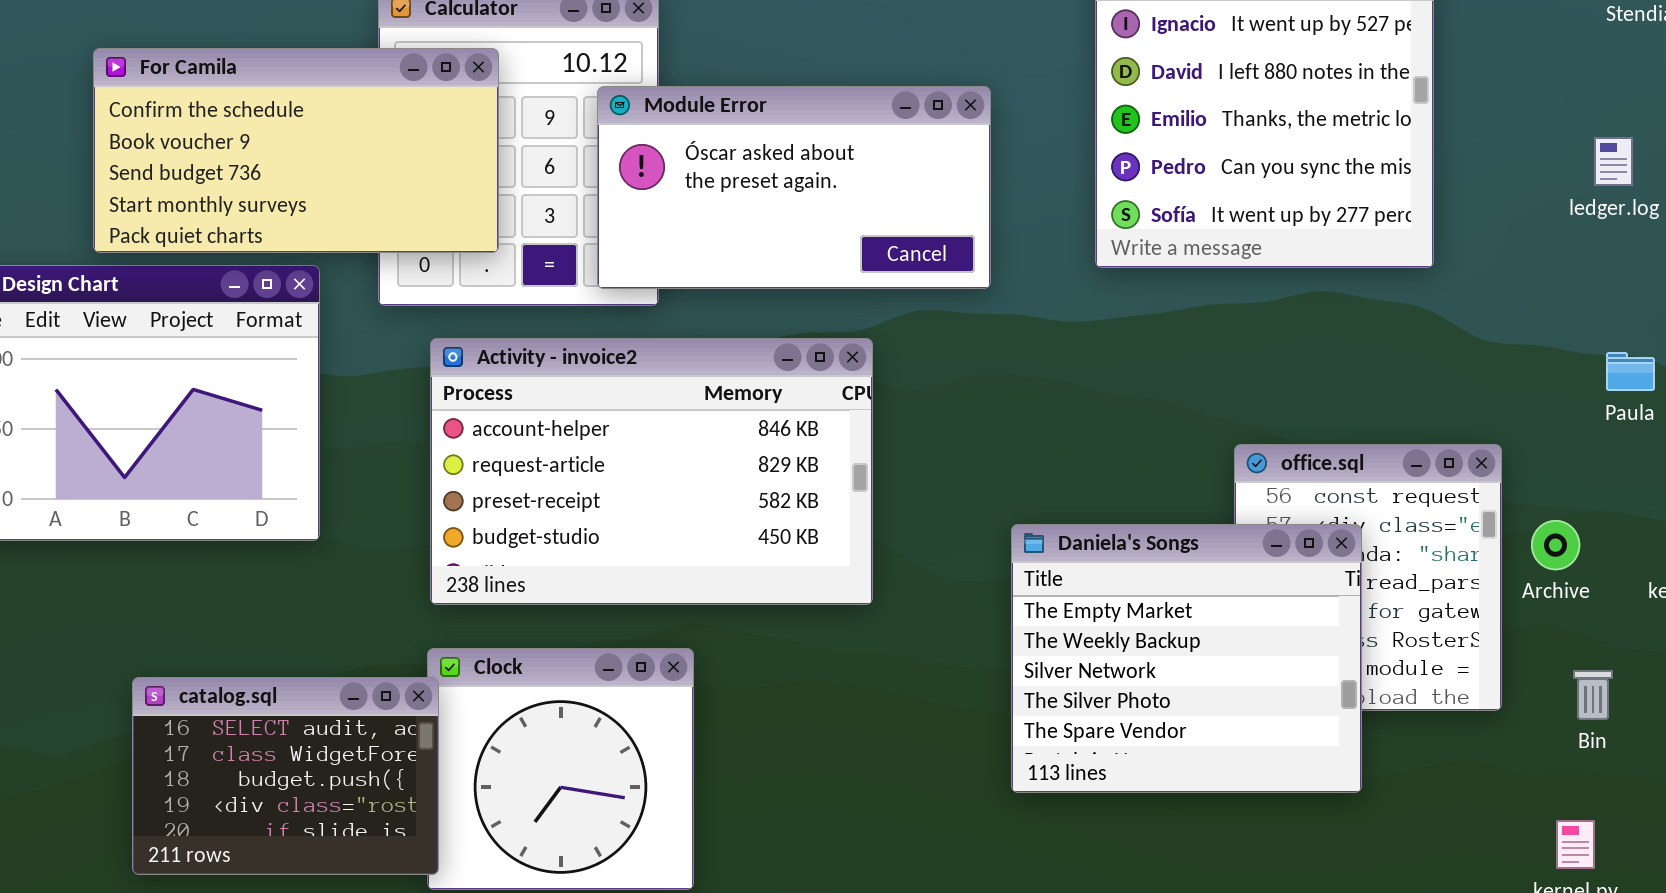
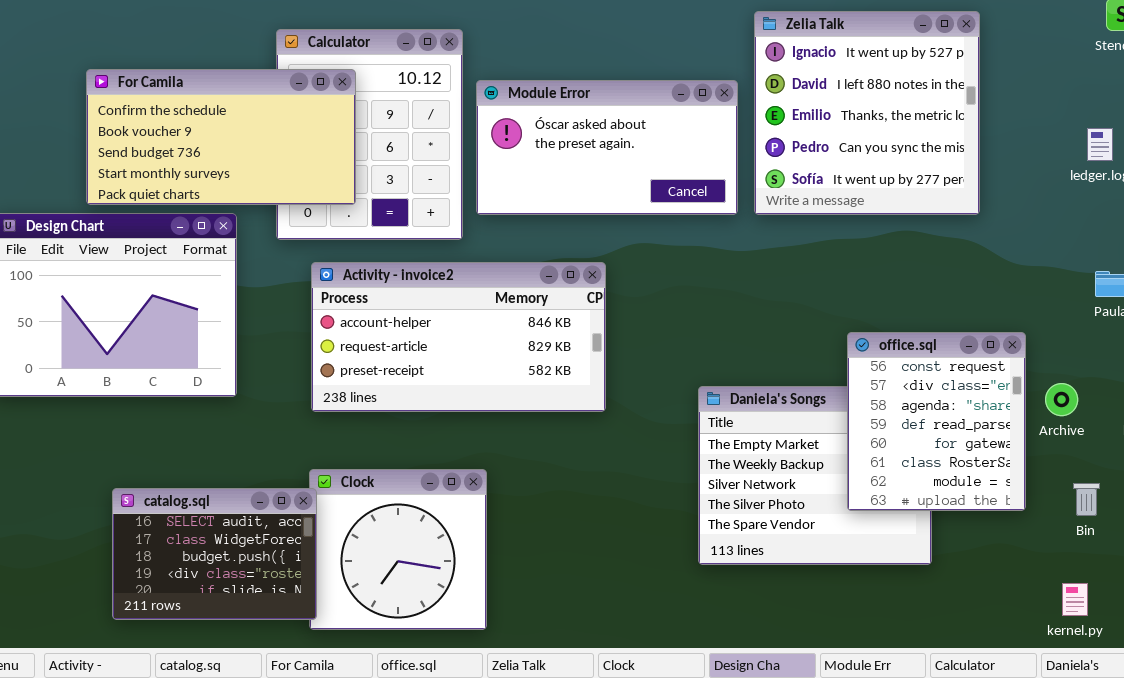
Module Error: [597,86,991,289] -> [476,80,738,215], moved
Activity - invoice2: [430,338,873,605] -> [311,262,606,412], resized
office.sql: [1234,444,1502,711] -> [847,332,1026,511], raised

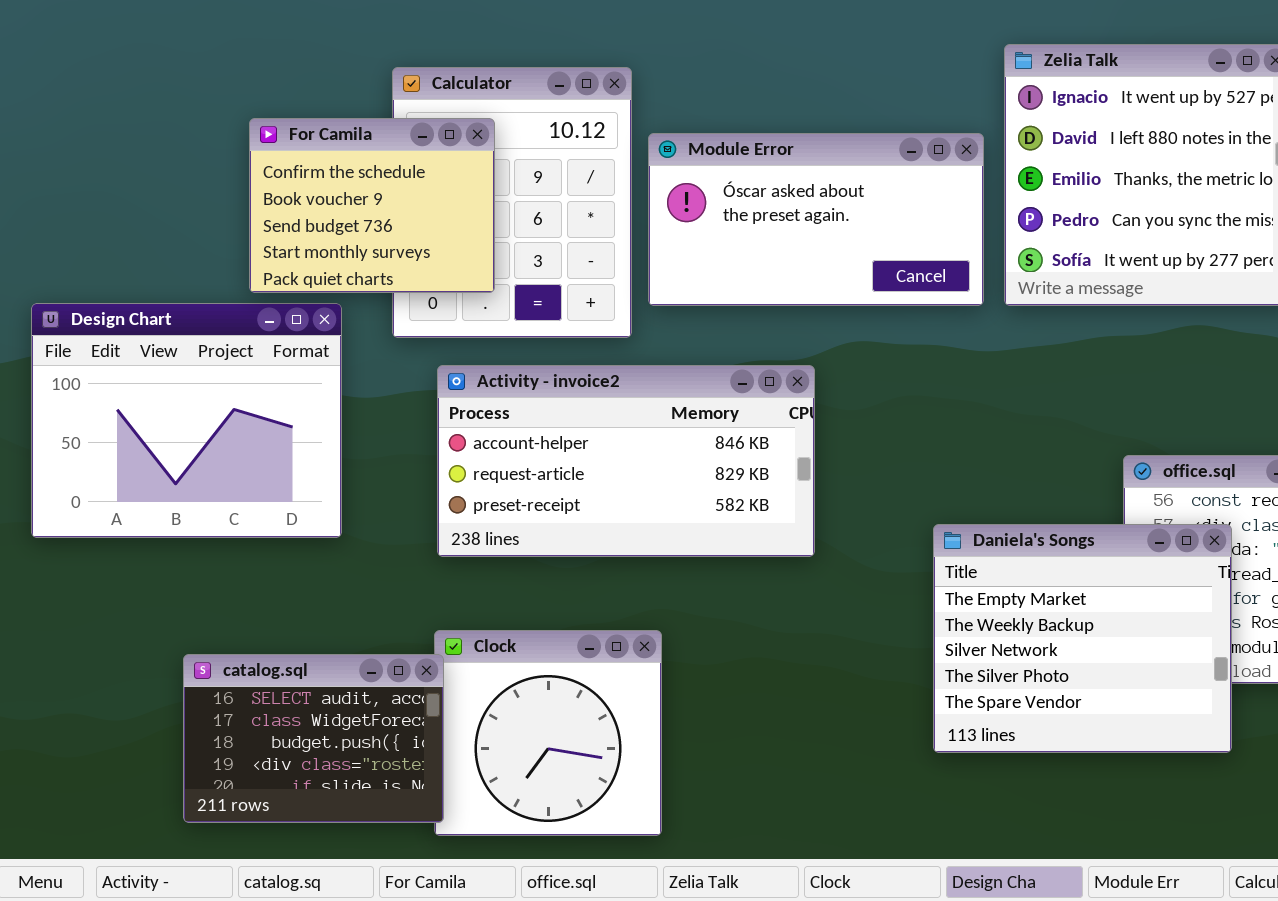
For Camila: [86,69,356,205] -> [249,118,495,293], resized
Daniela's Songs: [698,386,932,565] -> [933,524,1232,753], raised

